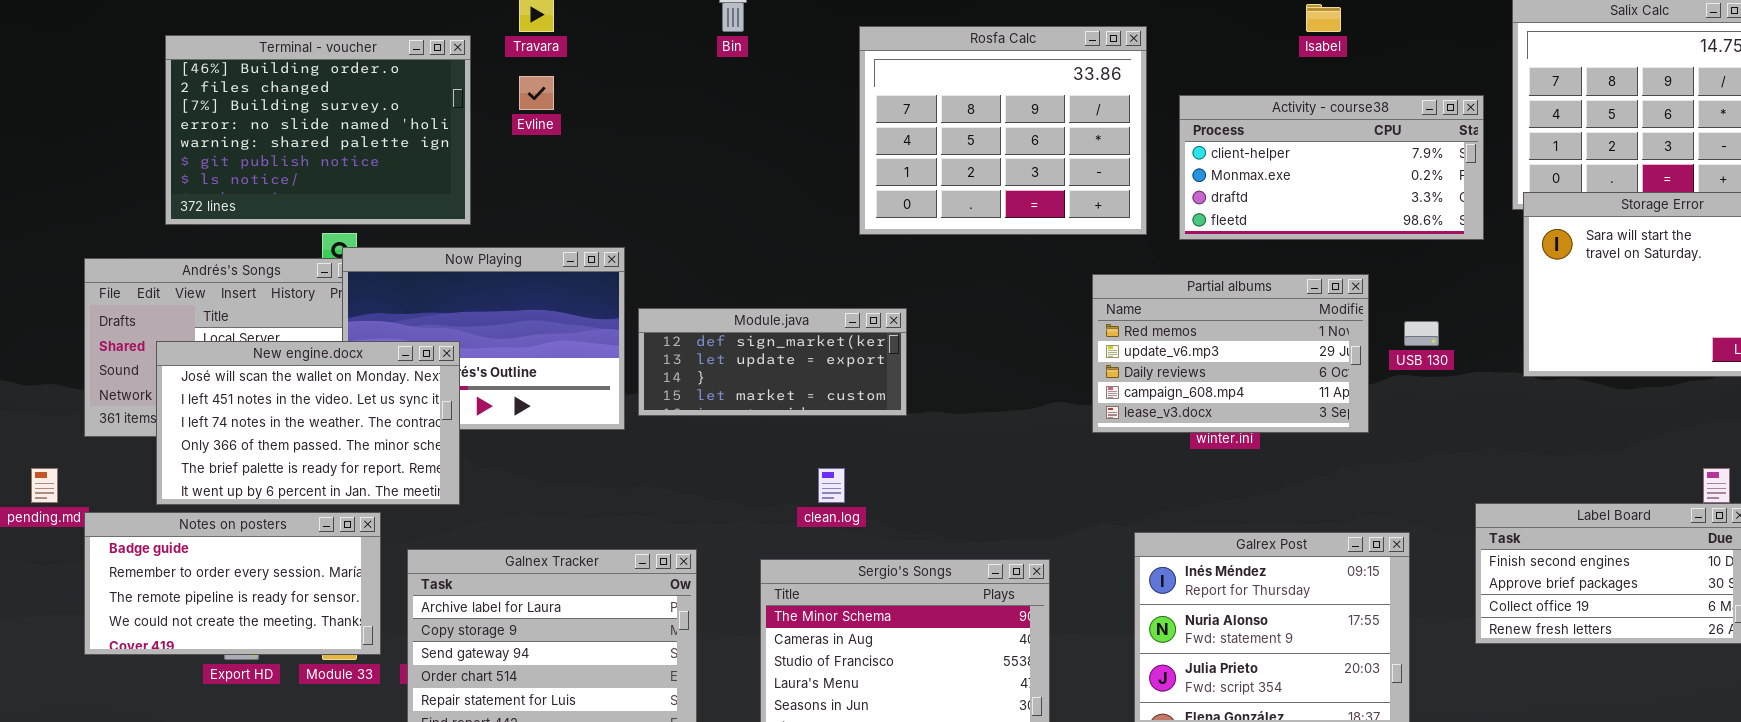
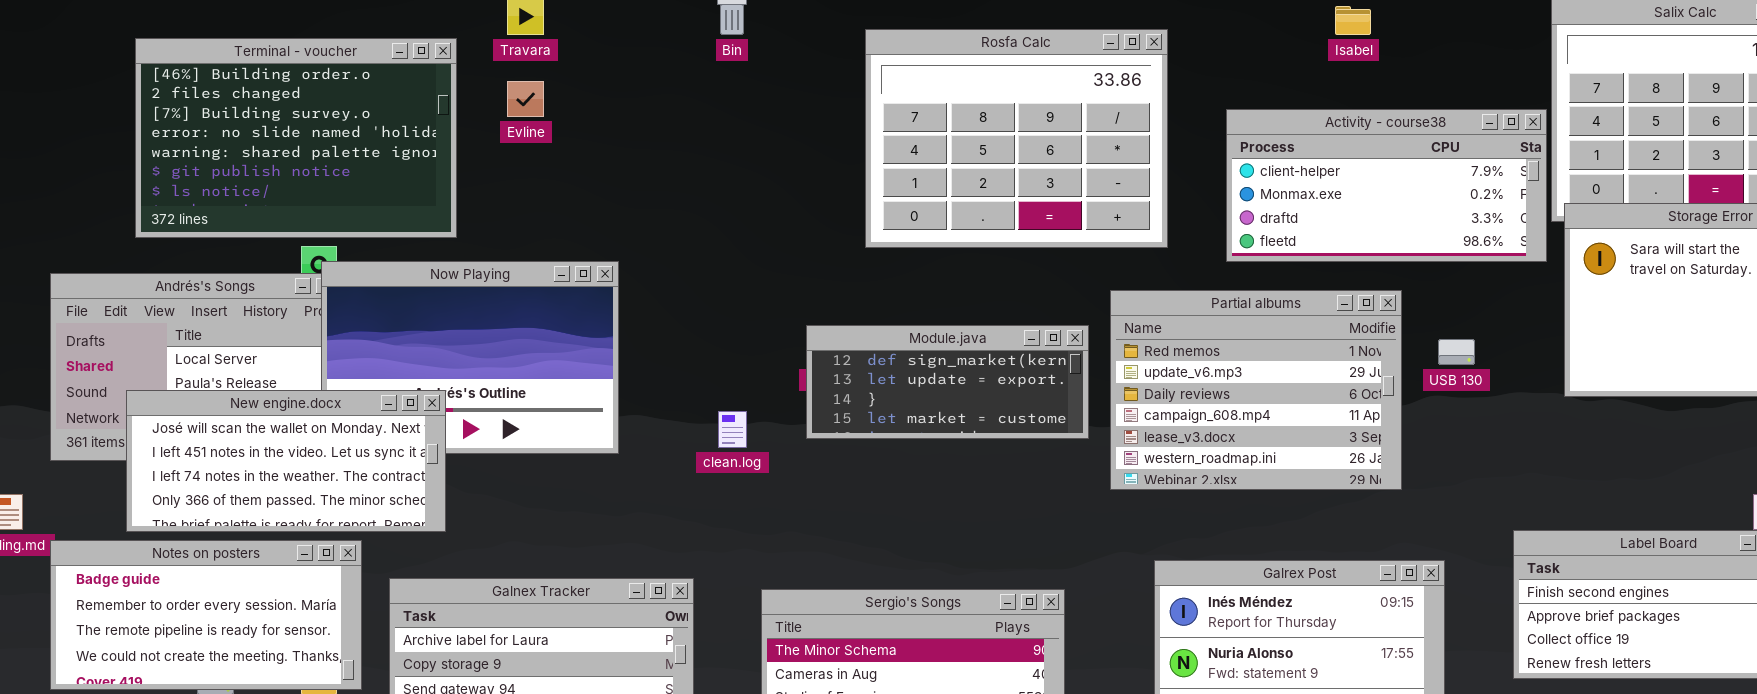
Activity - course38: [1179,95,1484,240] -> [1226,109,1547,262], moved
Partial albums: [1092,274,1369,433] -> [1110,290,1402,490], resized
Module.java: [638,308,907,416] -> [806,325,1089,439], moved
New engine.docx: [156,341,460,505] -> [126,390,446,532], resized
clean.log: [818,468,845,503] -> [718,411,747,448], moved

